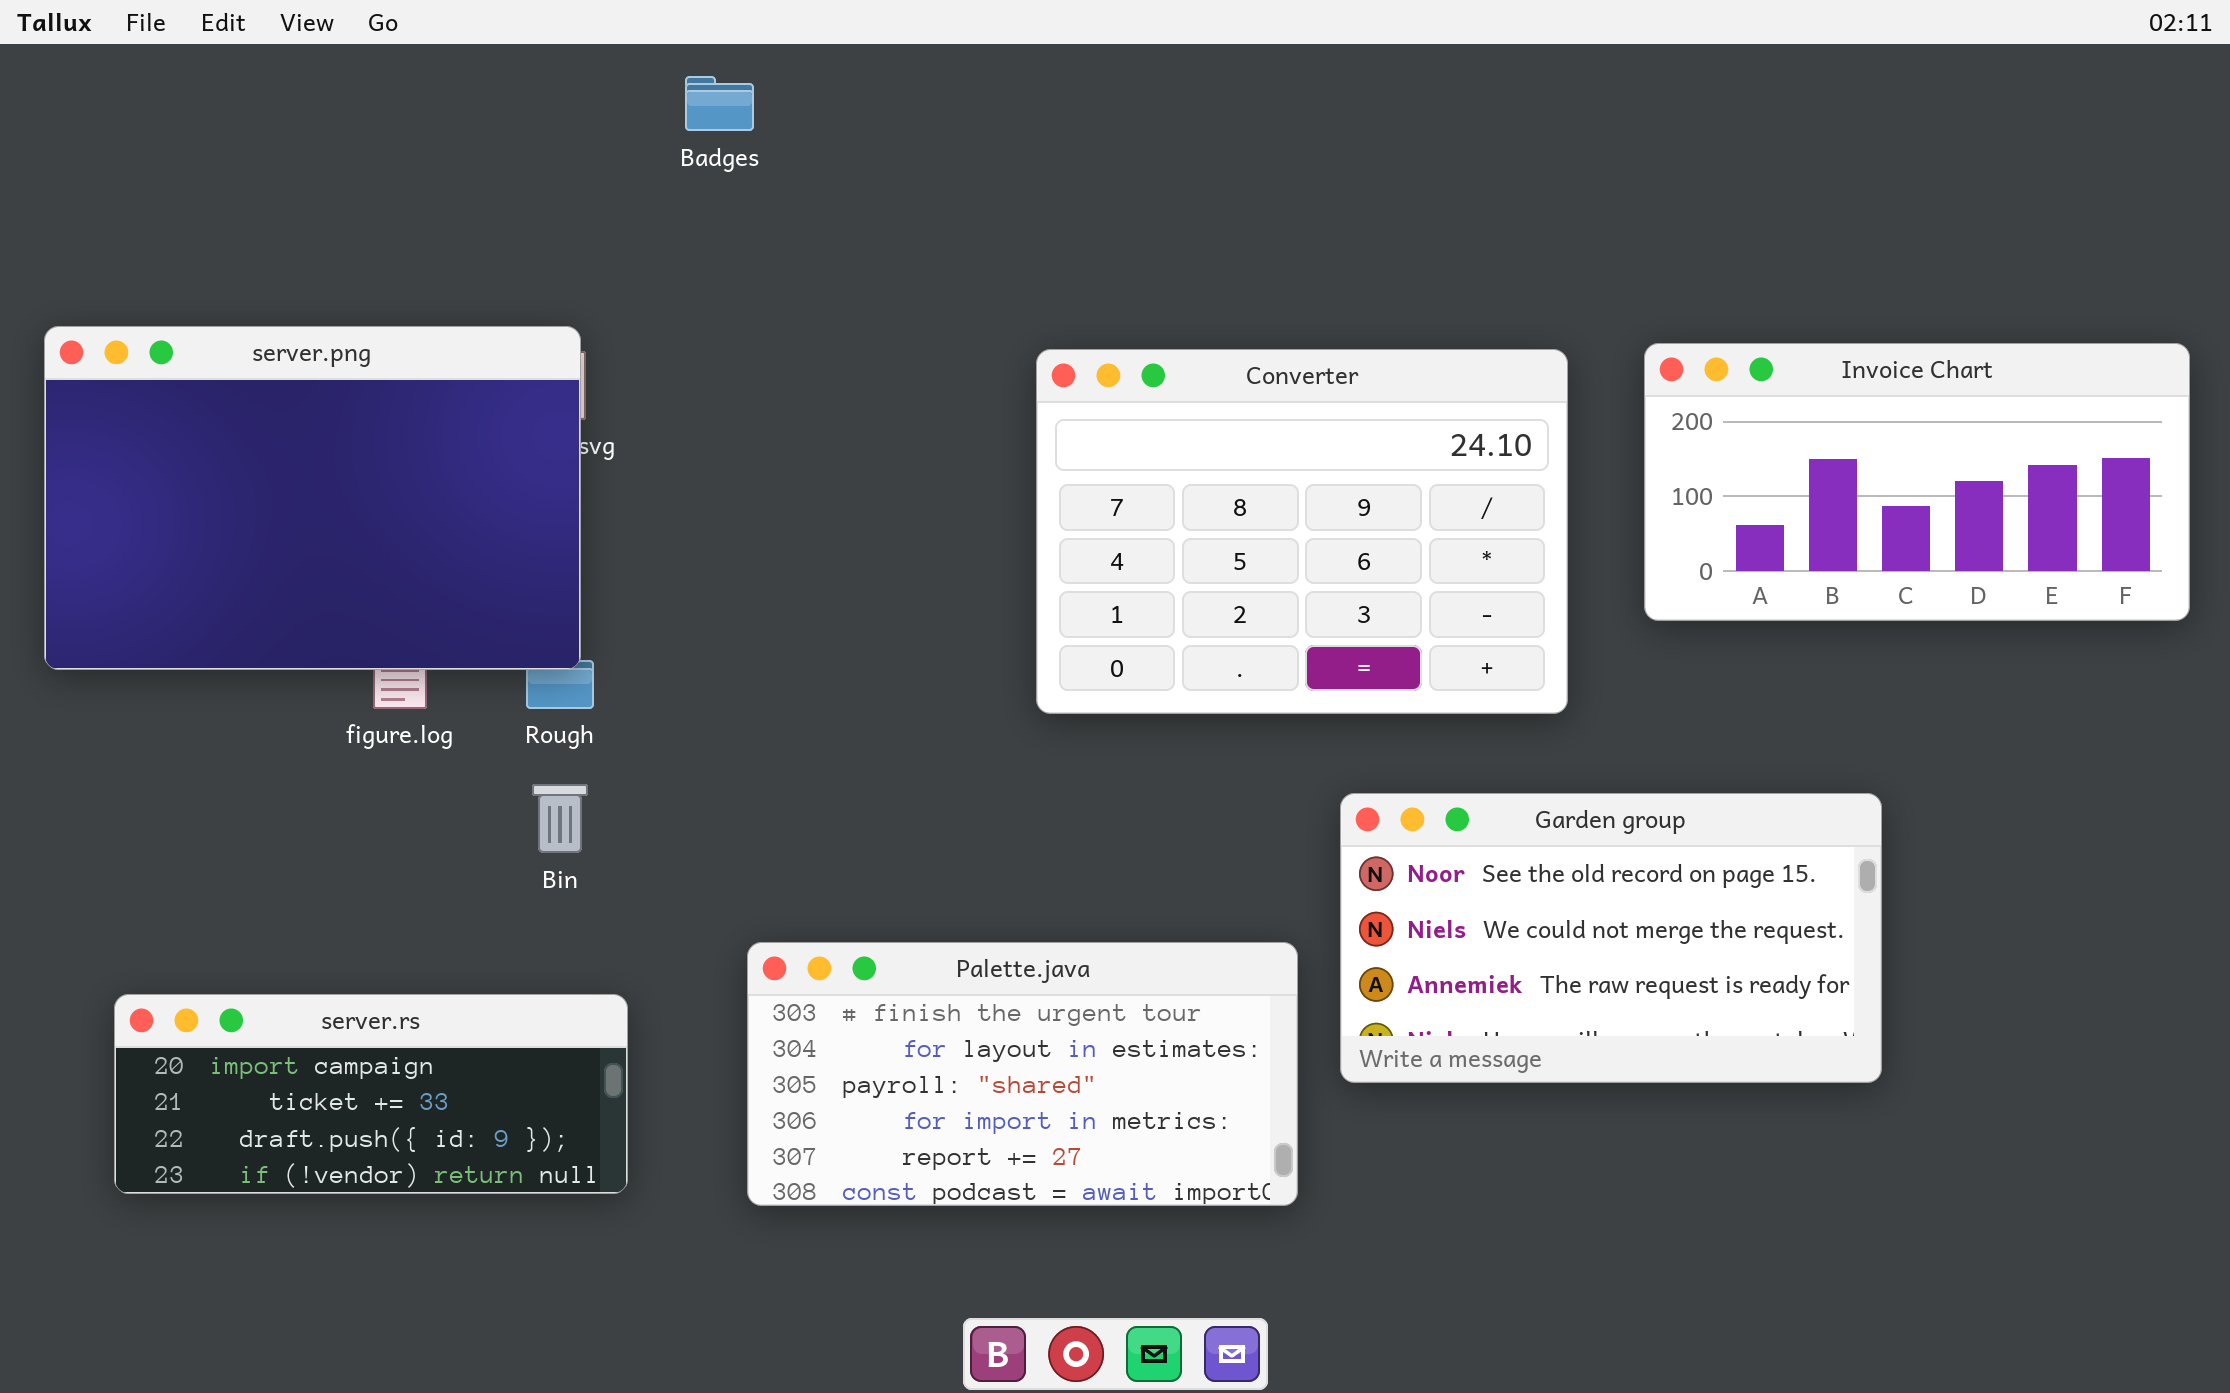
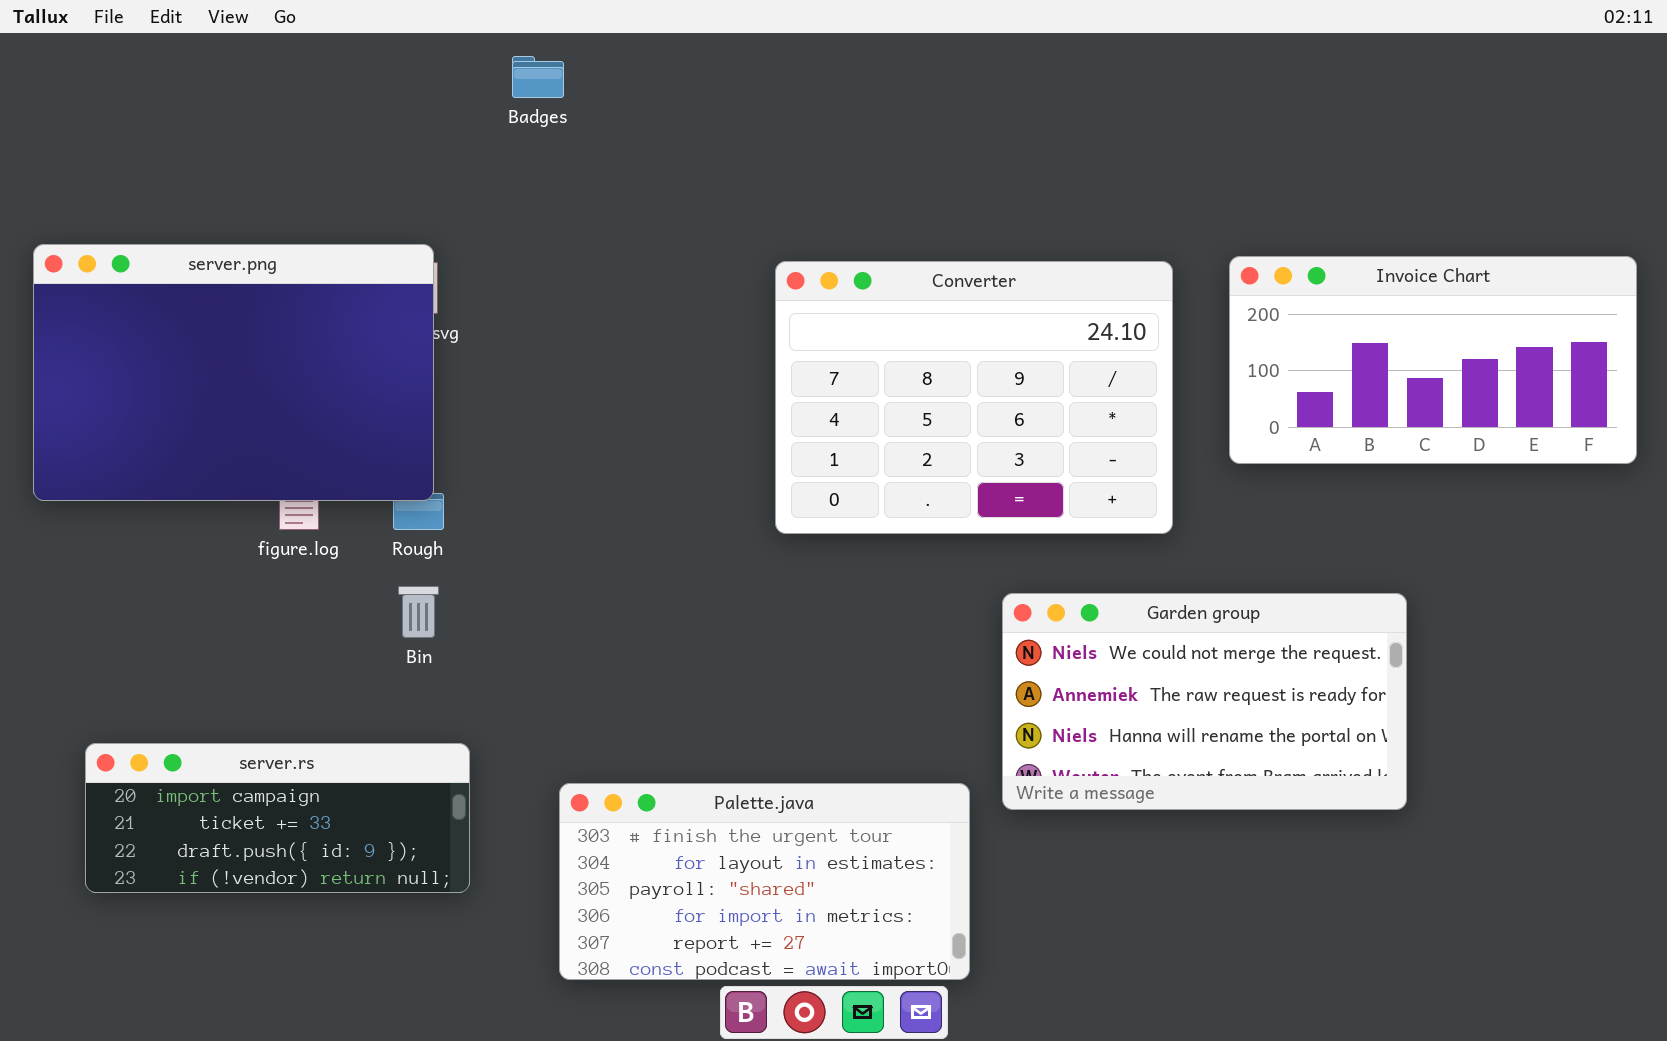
Garden group: [1340,793,1882,1083] -> [1002,593,1407,810], scrolled down 1 row
Palette.java: [747,942,1298,1206] -> [559,783,970,980], moved

